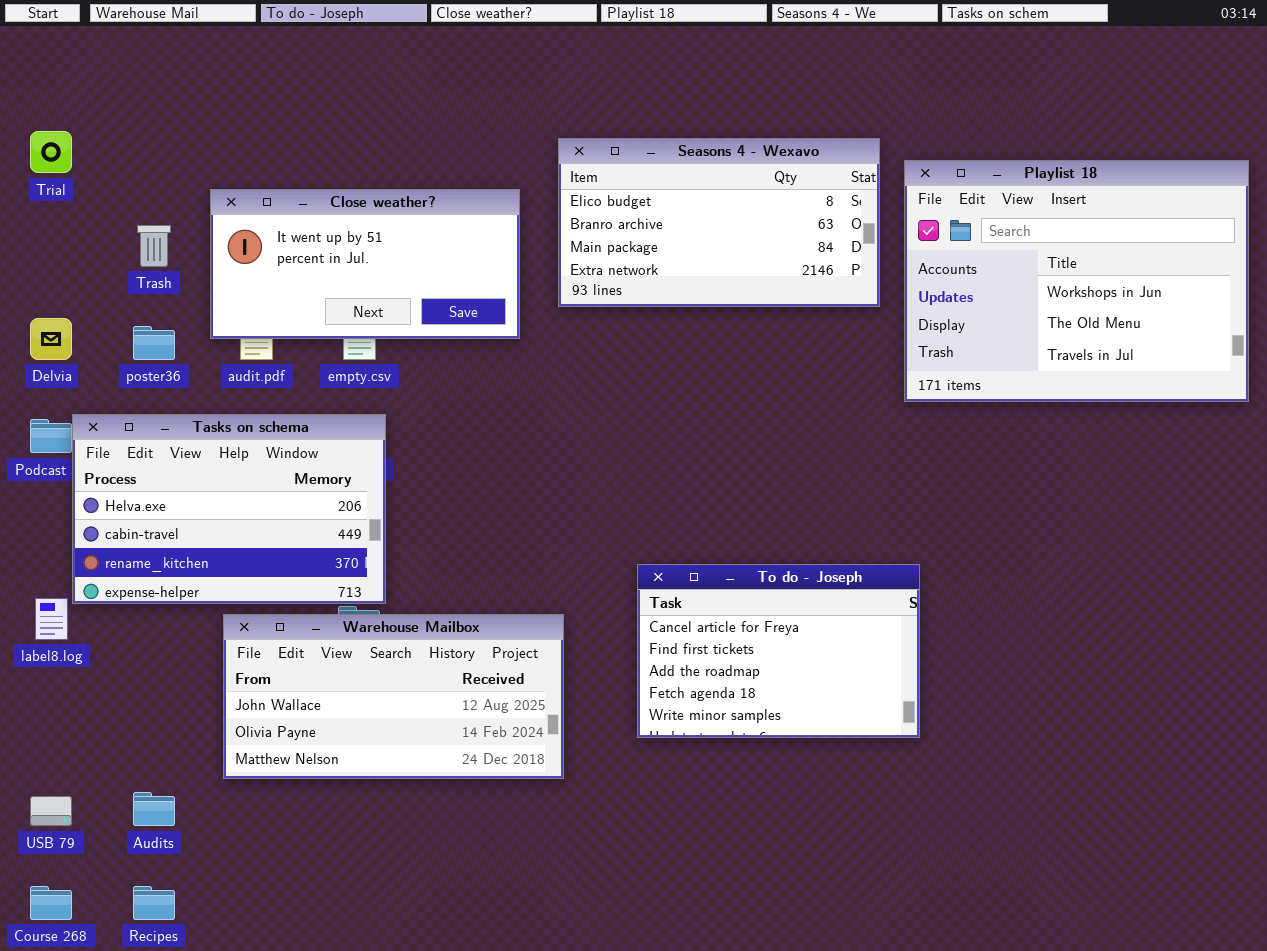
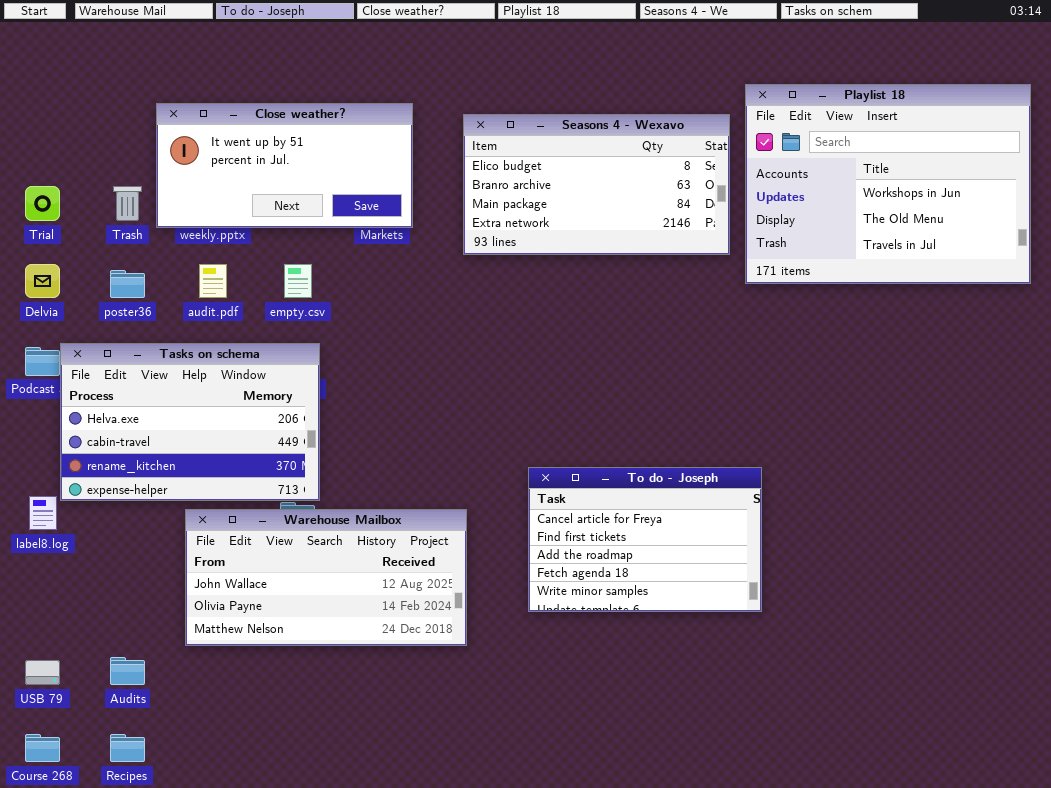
Trial: [30,131,72,173] -> [25,186,60,221], moved
Playlist 18: [904,160,1249,402] -> [745,84,1031,284], moved
Close weather?: [210,189,520,339] -> [156,103,413,228], moved

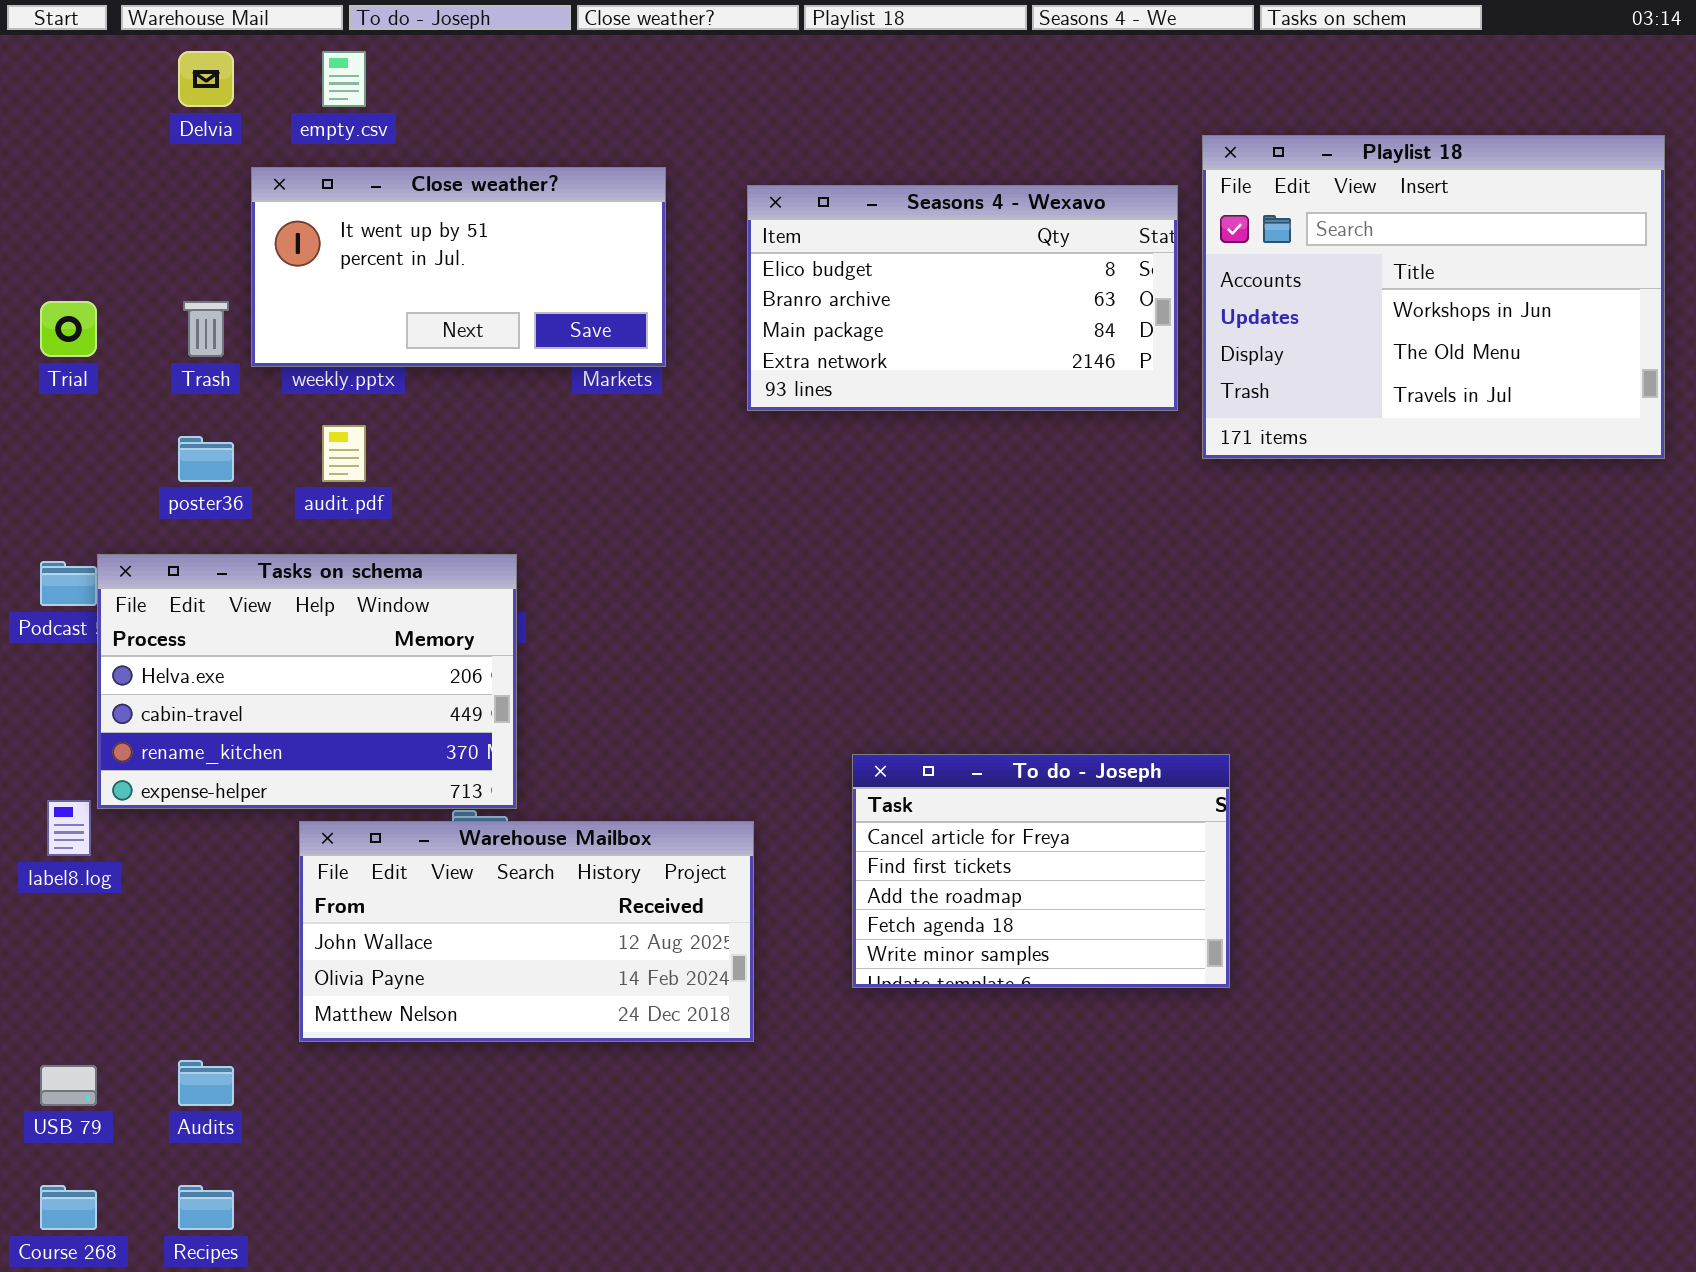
Delvia: [25,264,60,298] -> [178,51,234,107], moved
empty.csv: [284,264,312,298] -> [322,51,366,107], moved

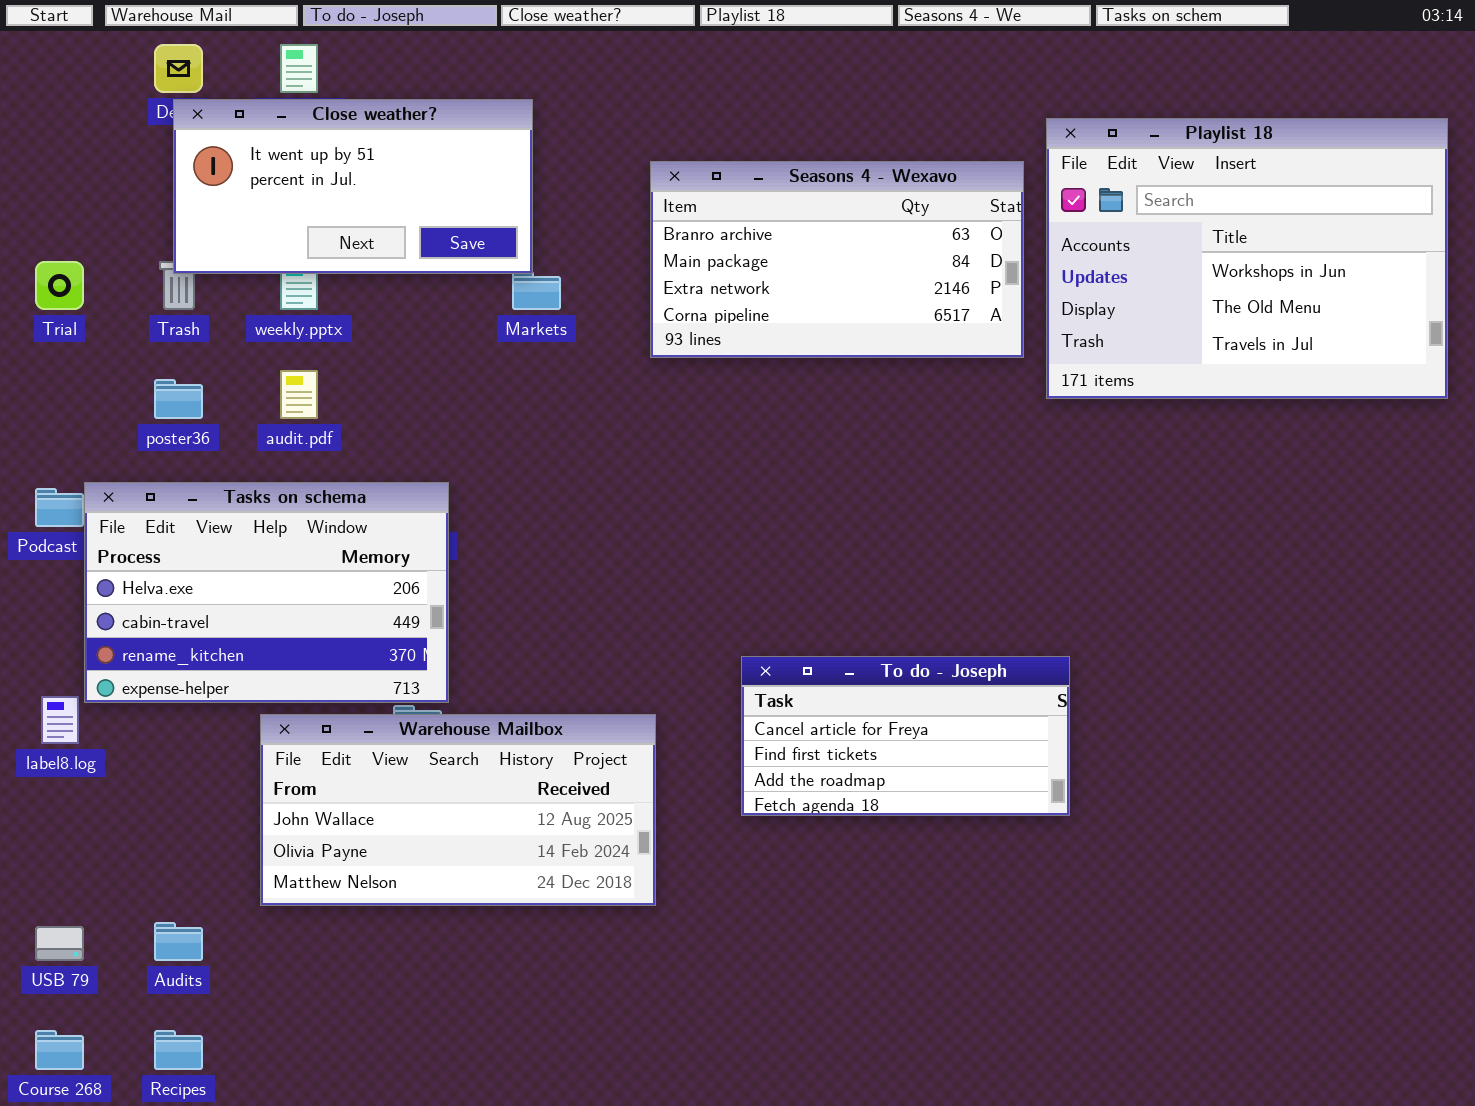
Close weather?: [251,167,666,367] -> [173,99,533,274], moved
Seasons 4 - Wexavo: [747,185,1178,411] -> [650,161,1024,358], scrolled down 1 row
To do - Joseph: [852,754,1230,988] -> [741,656,1070,816], resized

